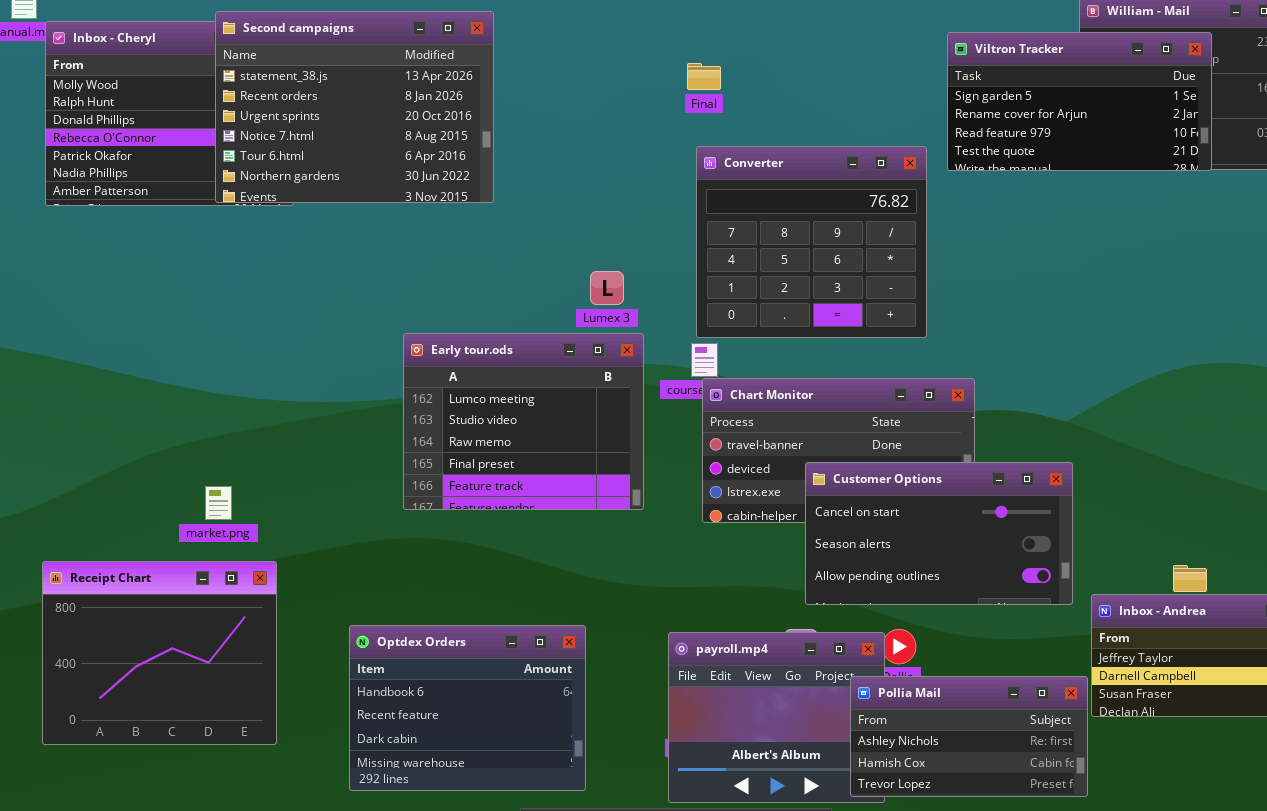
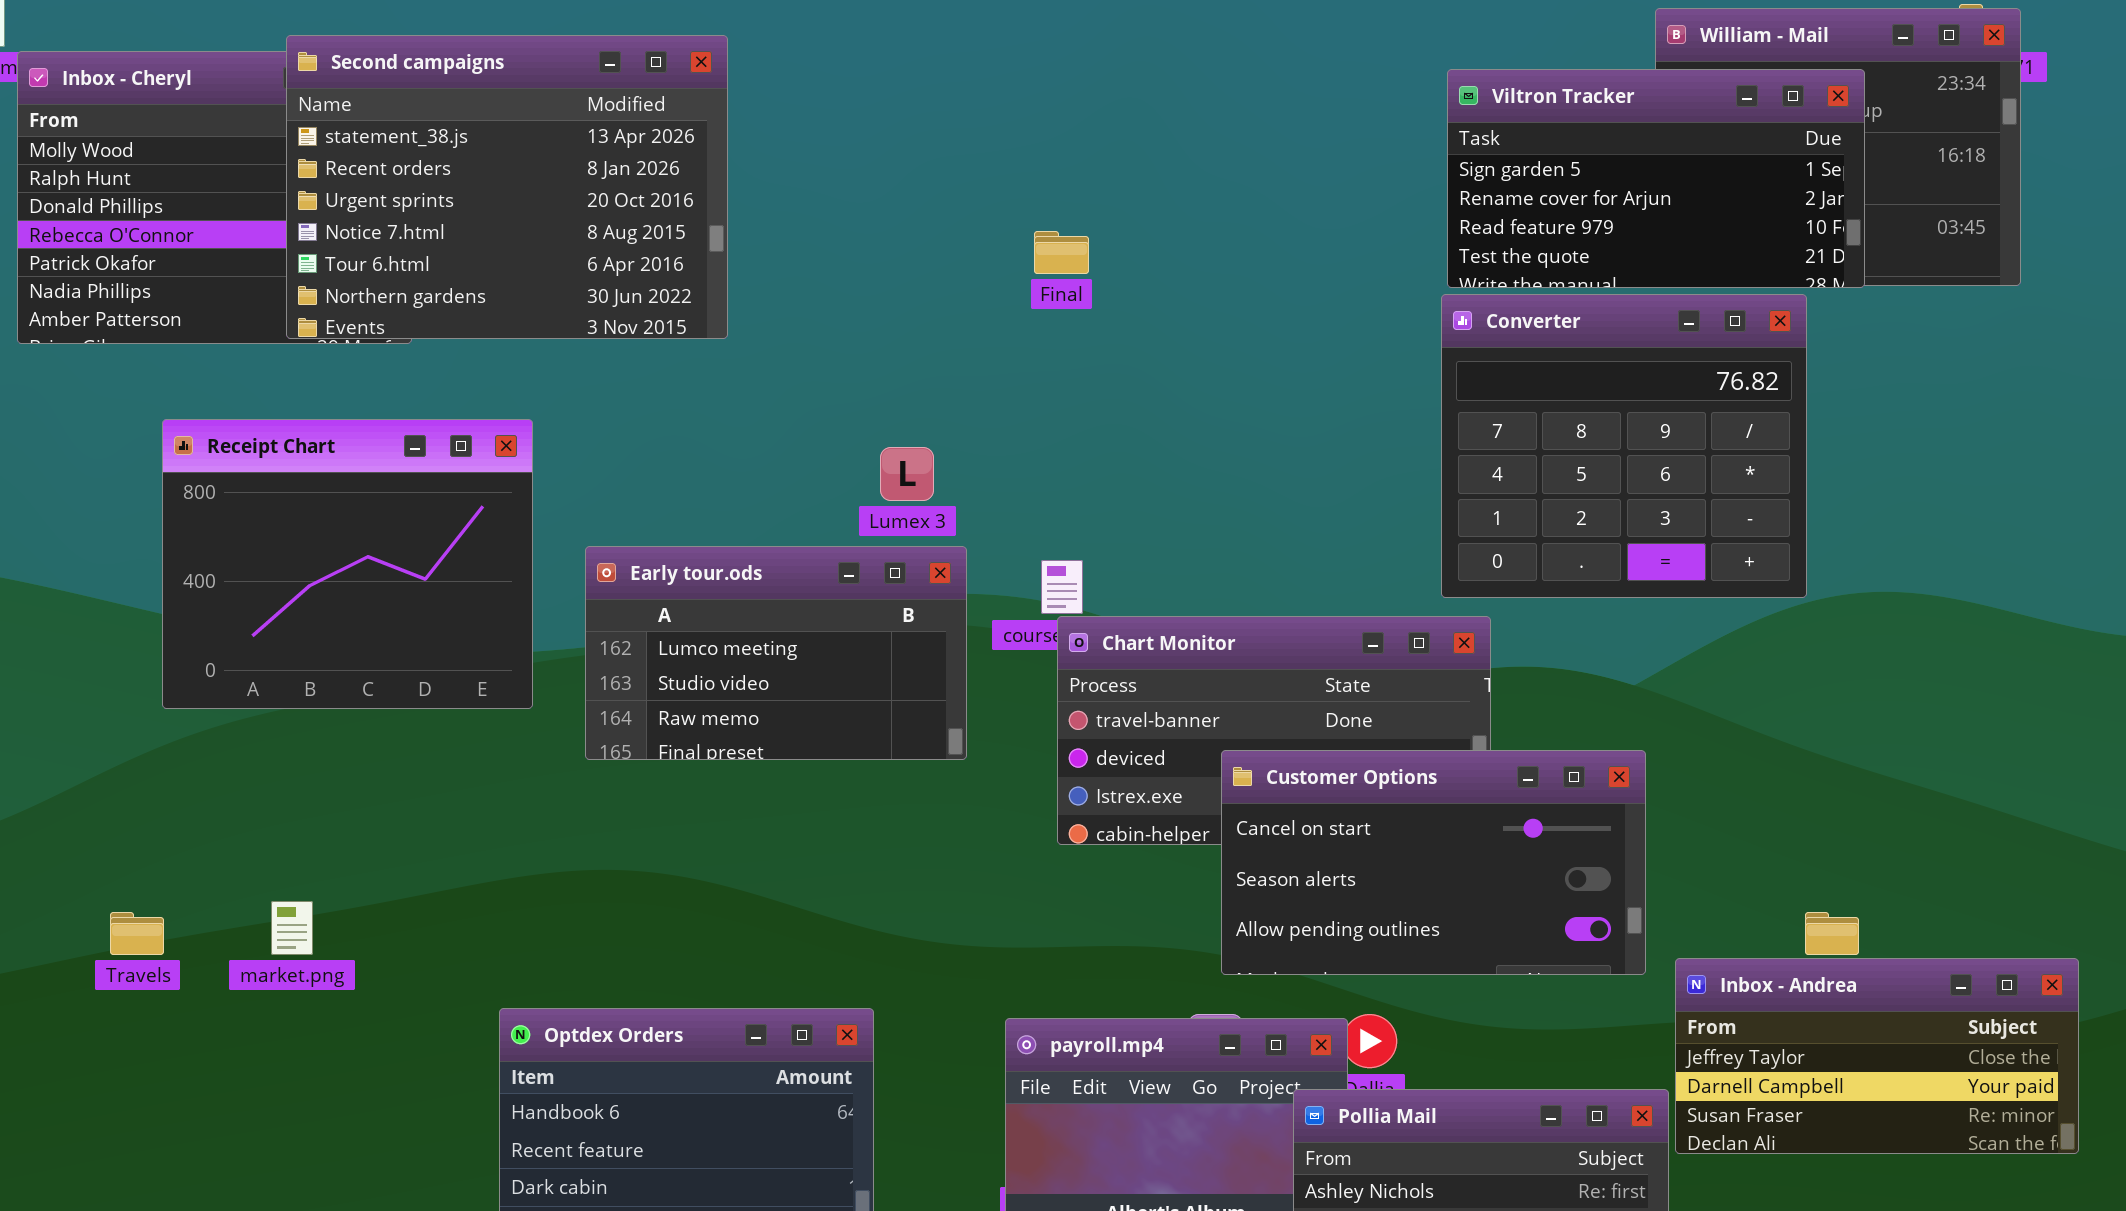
Final: [687,63,721,90] -> [1034,231,1089,274], moved
Converter: [696,146,927,338] -> [1441,294,1807,598], moved
Early tour.ods: [403,333,644,510] -> [585,546,967,760], resized
market.png: [205,486,232,520] -> [271,901,313,955], moved
Receipt Chart: [42,561,277,745] -> [162,419,533,709], moved

